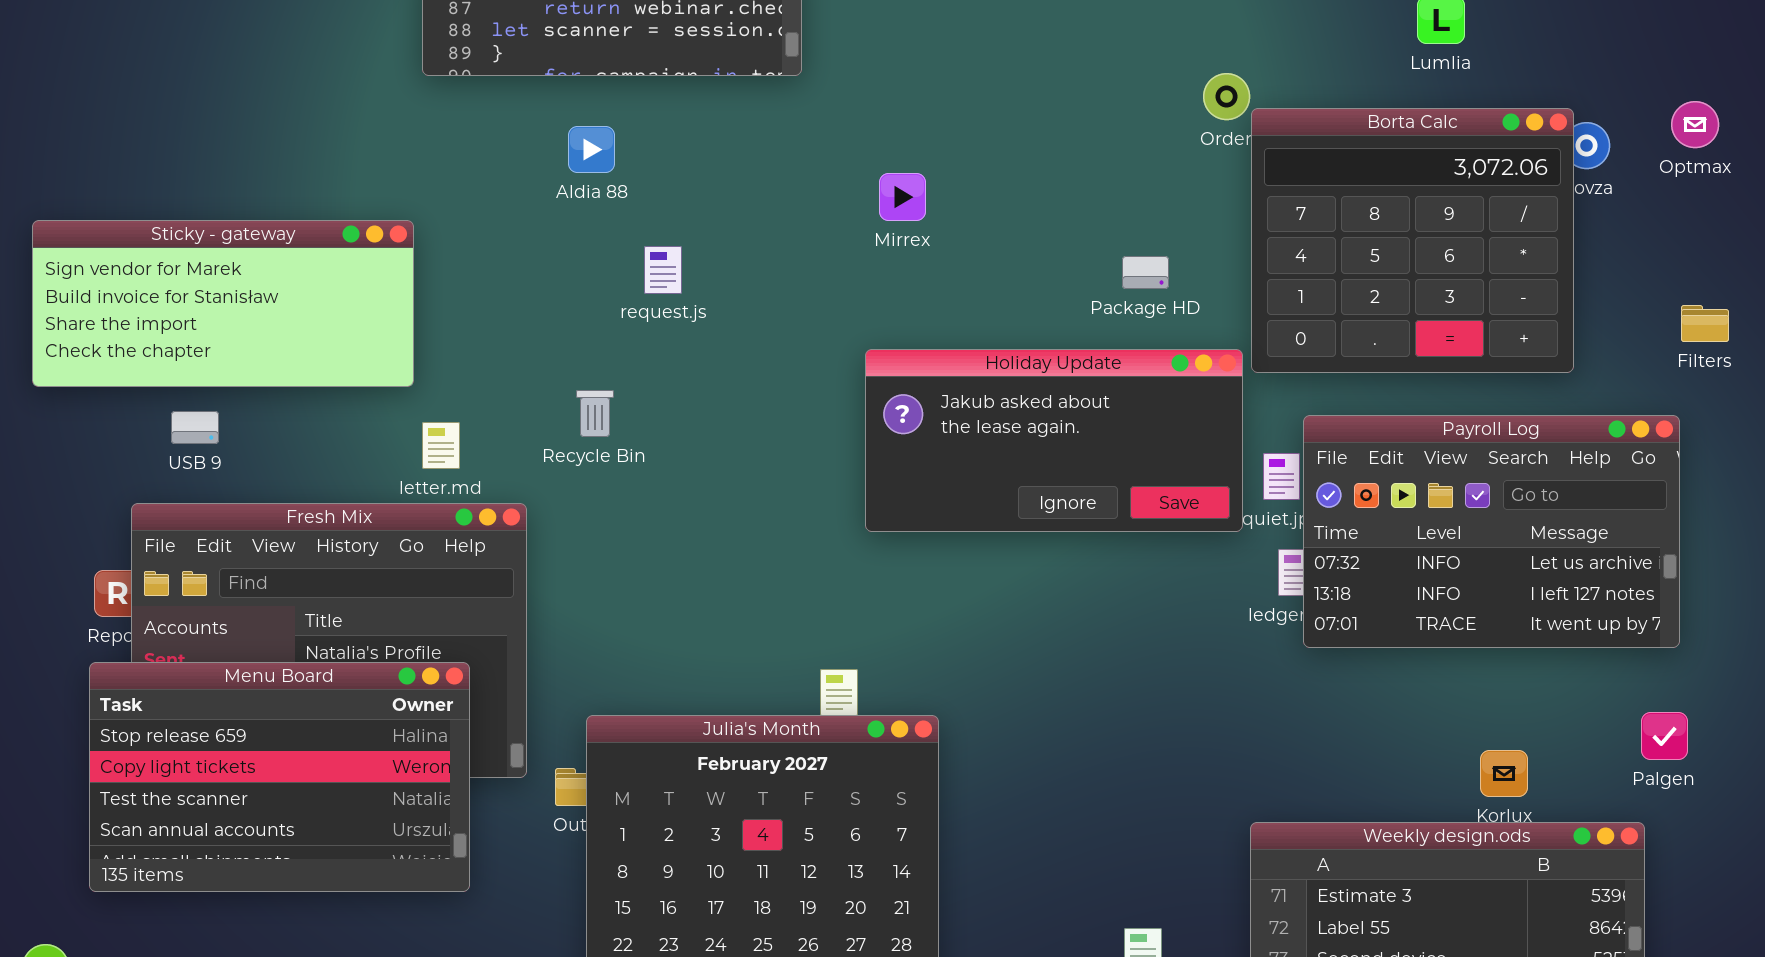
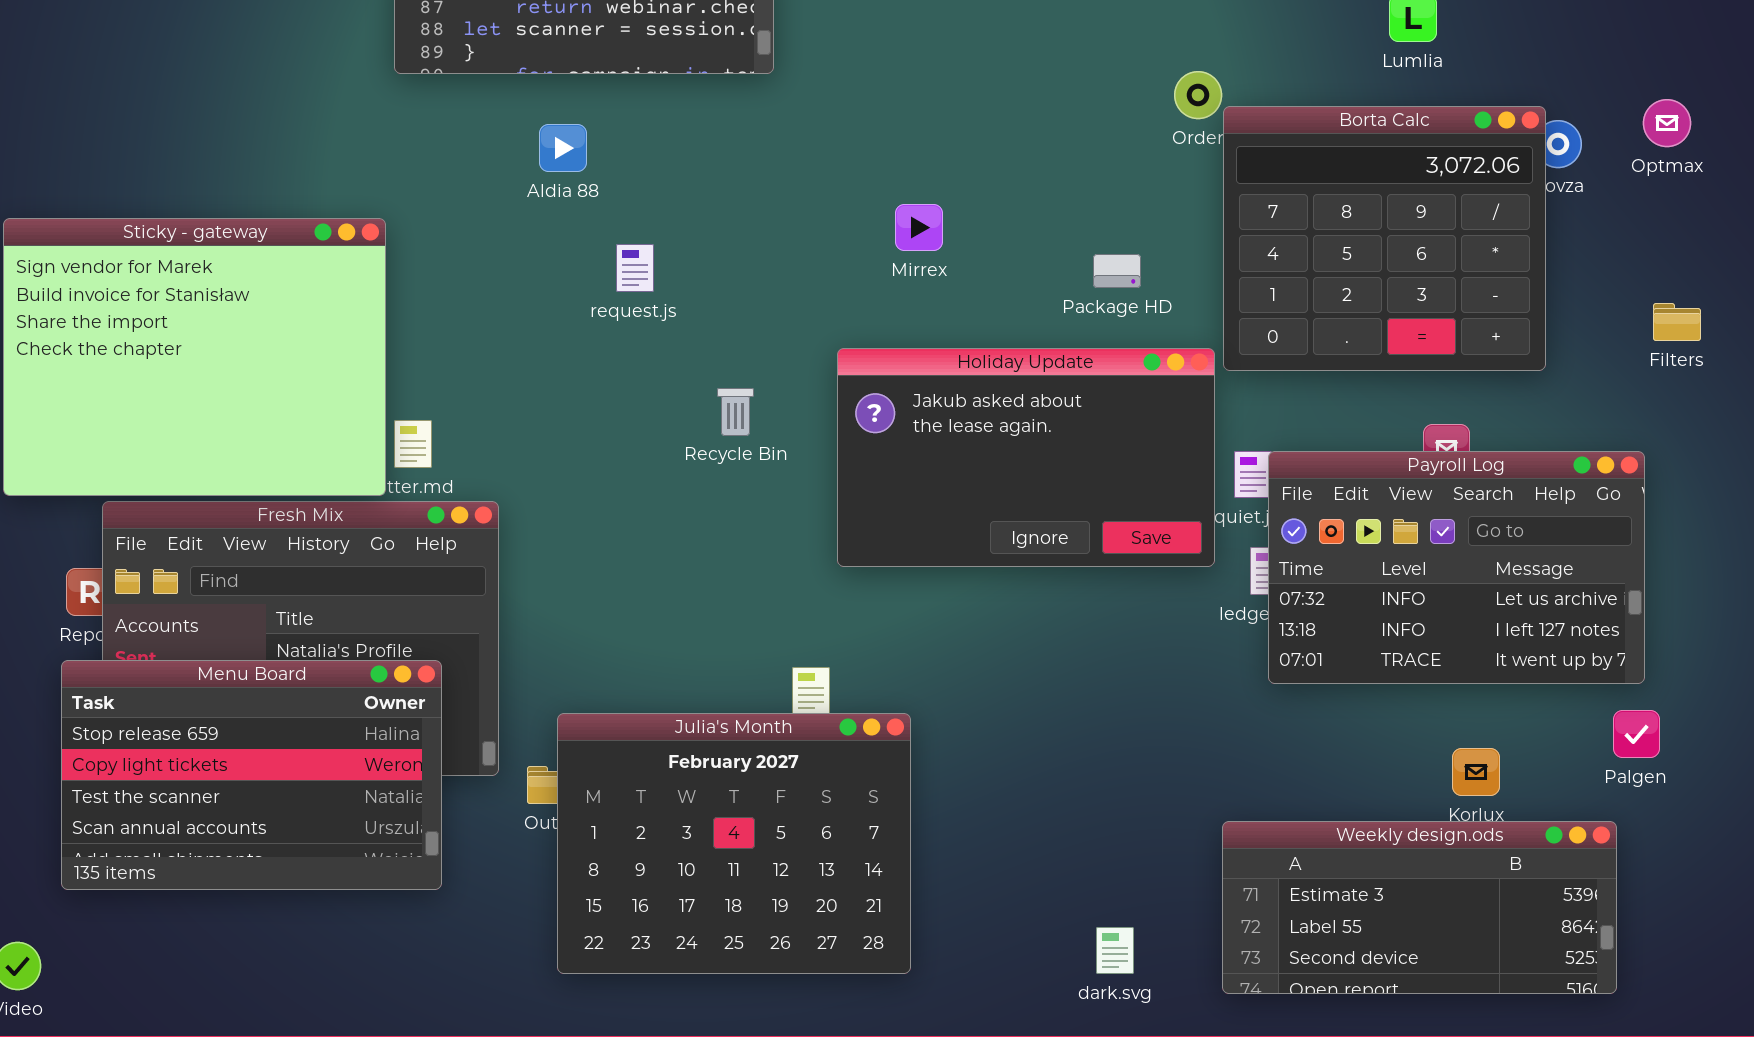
Mirrex: [879,173,926,221] -> [895,204,943,251], moved
Sticky - gateway: [32,220,414,387] -> [3,218,386,496], resized
Holiday Update: [865,349,1243,532] -> [837,348,1215,567], resized
Recycle Bin: [576,390,614,437] -> [717,388,754,436], moved
Payroll Log: [1303,415,1680,648] -> [1268,451,1645,684], moved

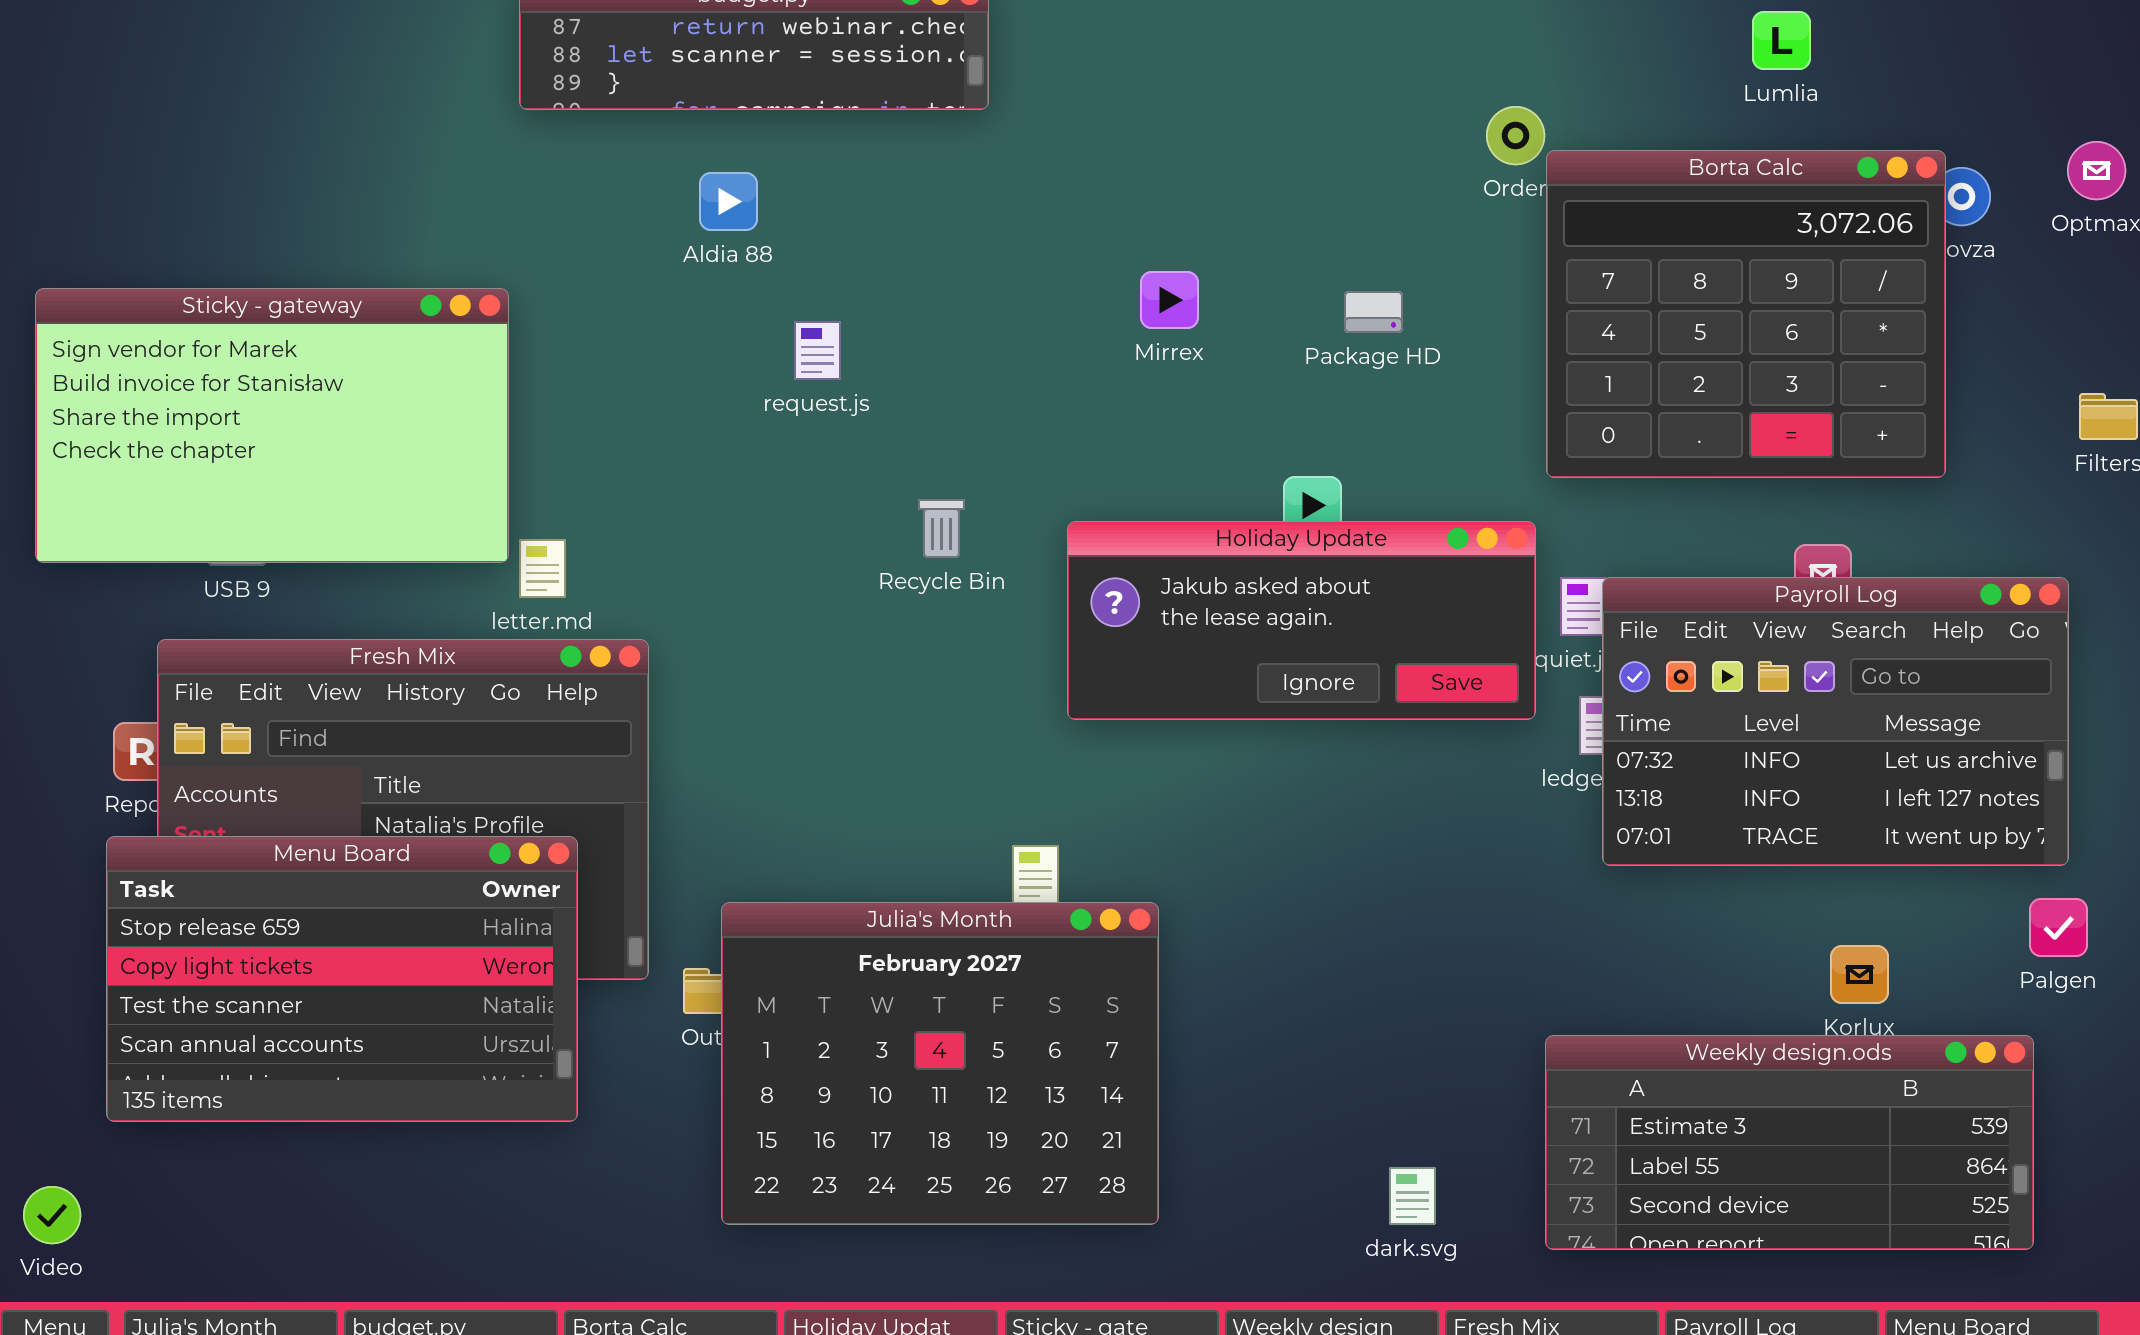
Sticky - gateway: [3,218,386,496] -> [35,288,509,563], resized
Package HD: [1093,254,1141,288] -> [1344,291,1403,333], moved
Holiday Update: [837,348,1215,567] -> [1067,521,1536,720], resized

